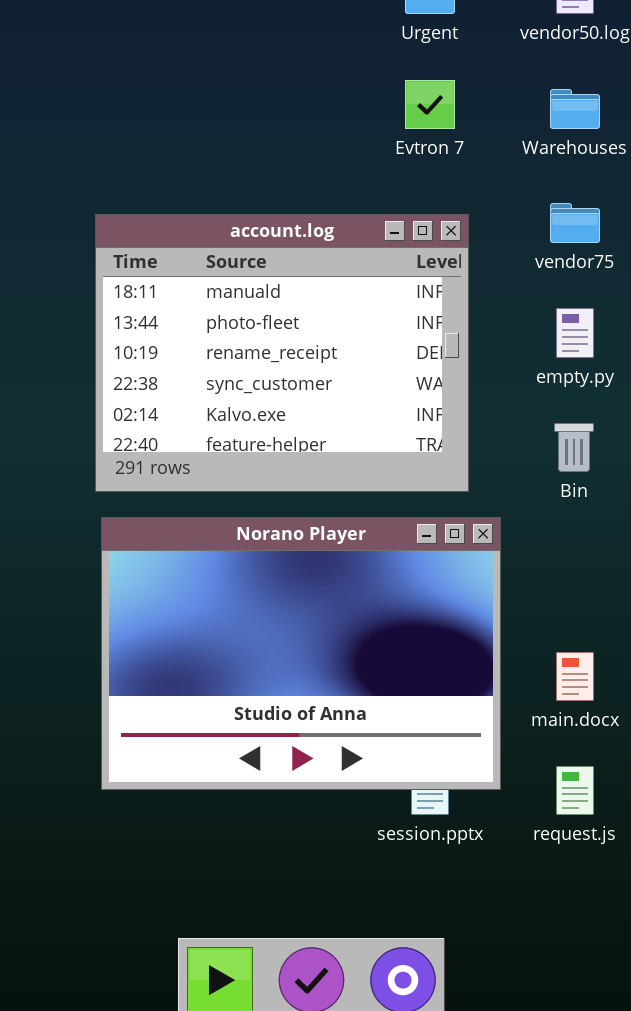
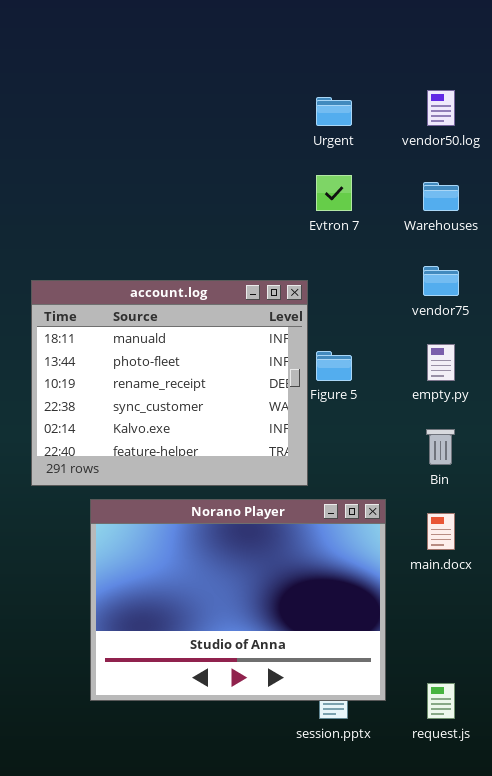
account.log: [95,214,469,492] -> [31,280,308,486], moved
main.docx: [556,652,594,701] -> [427,513,455,550], moved

